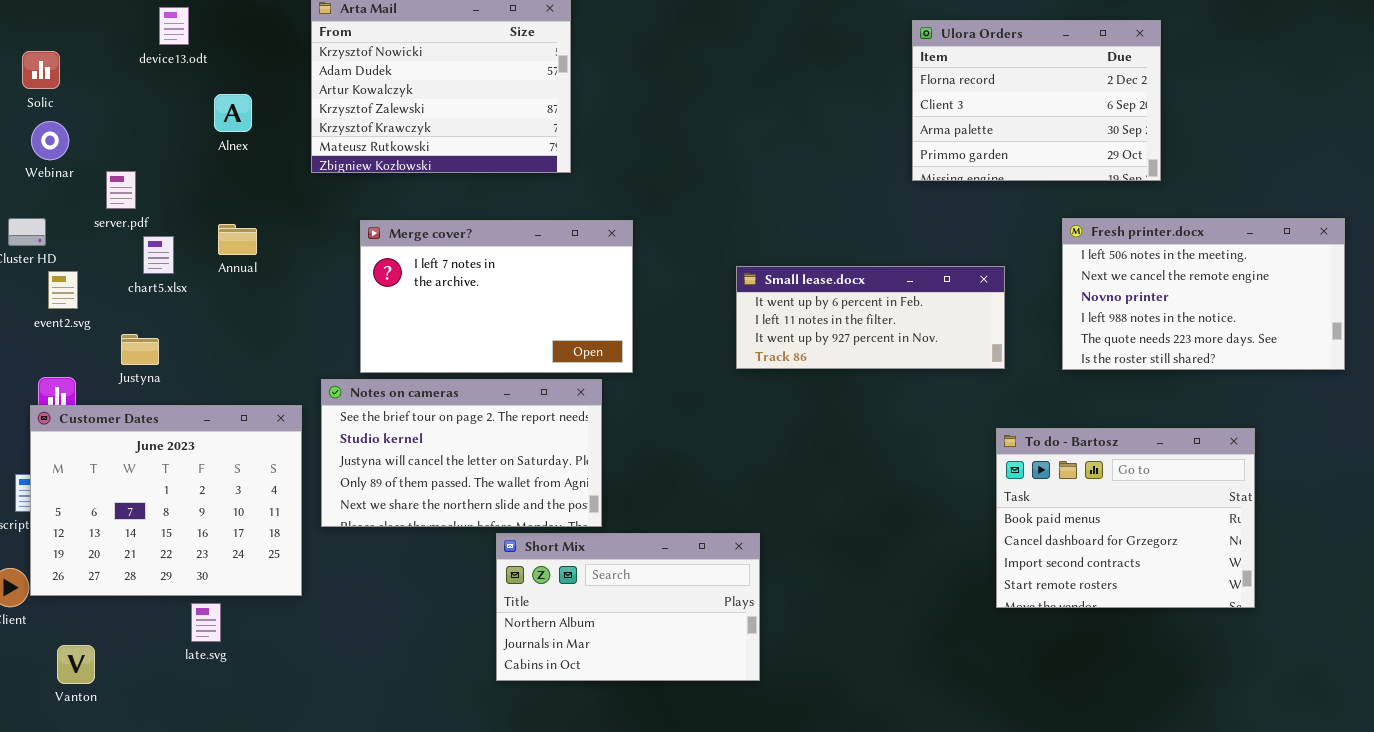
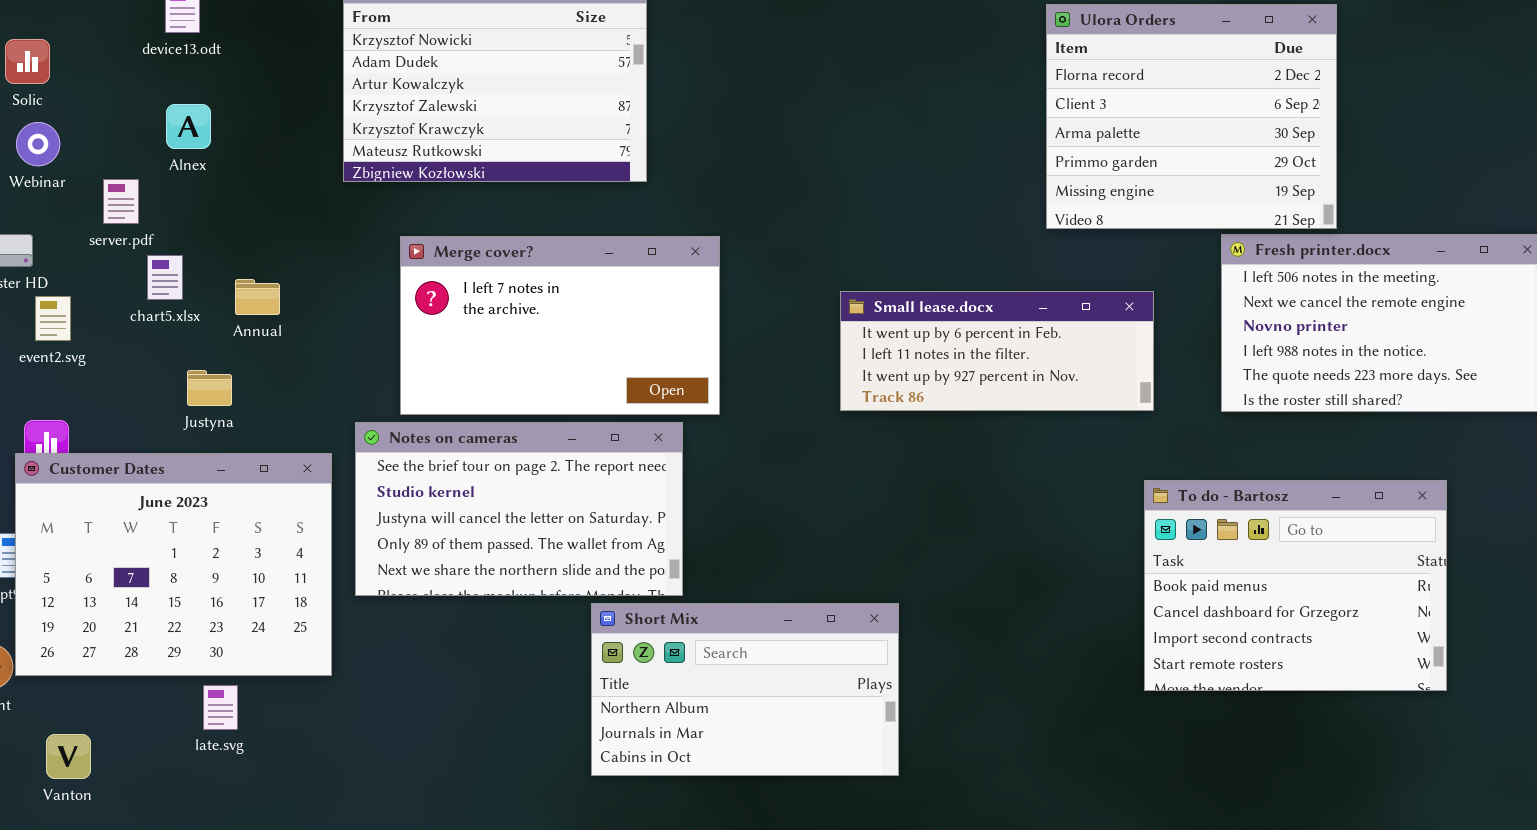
Ulora Orders: [912,20,1161,181] -> [1046,4,1337,229], resized
Alnex: [214,94,252,132] -> [166,104,211,149], moved
Annual: [218,224,257,255] -> [235,279,280,315], moved
Justyna: [121,334,159,365] -> [187,370,232,406], moved
Short Mix: [496,533,760,681] -> [591,603,899,776], moved

